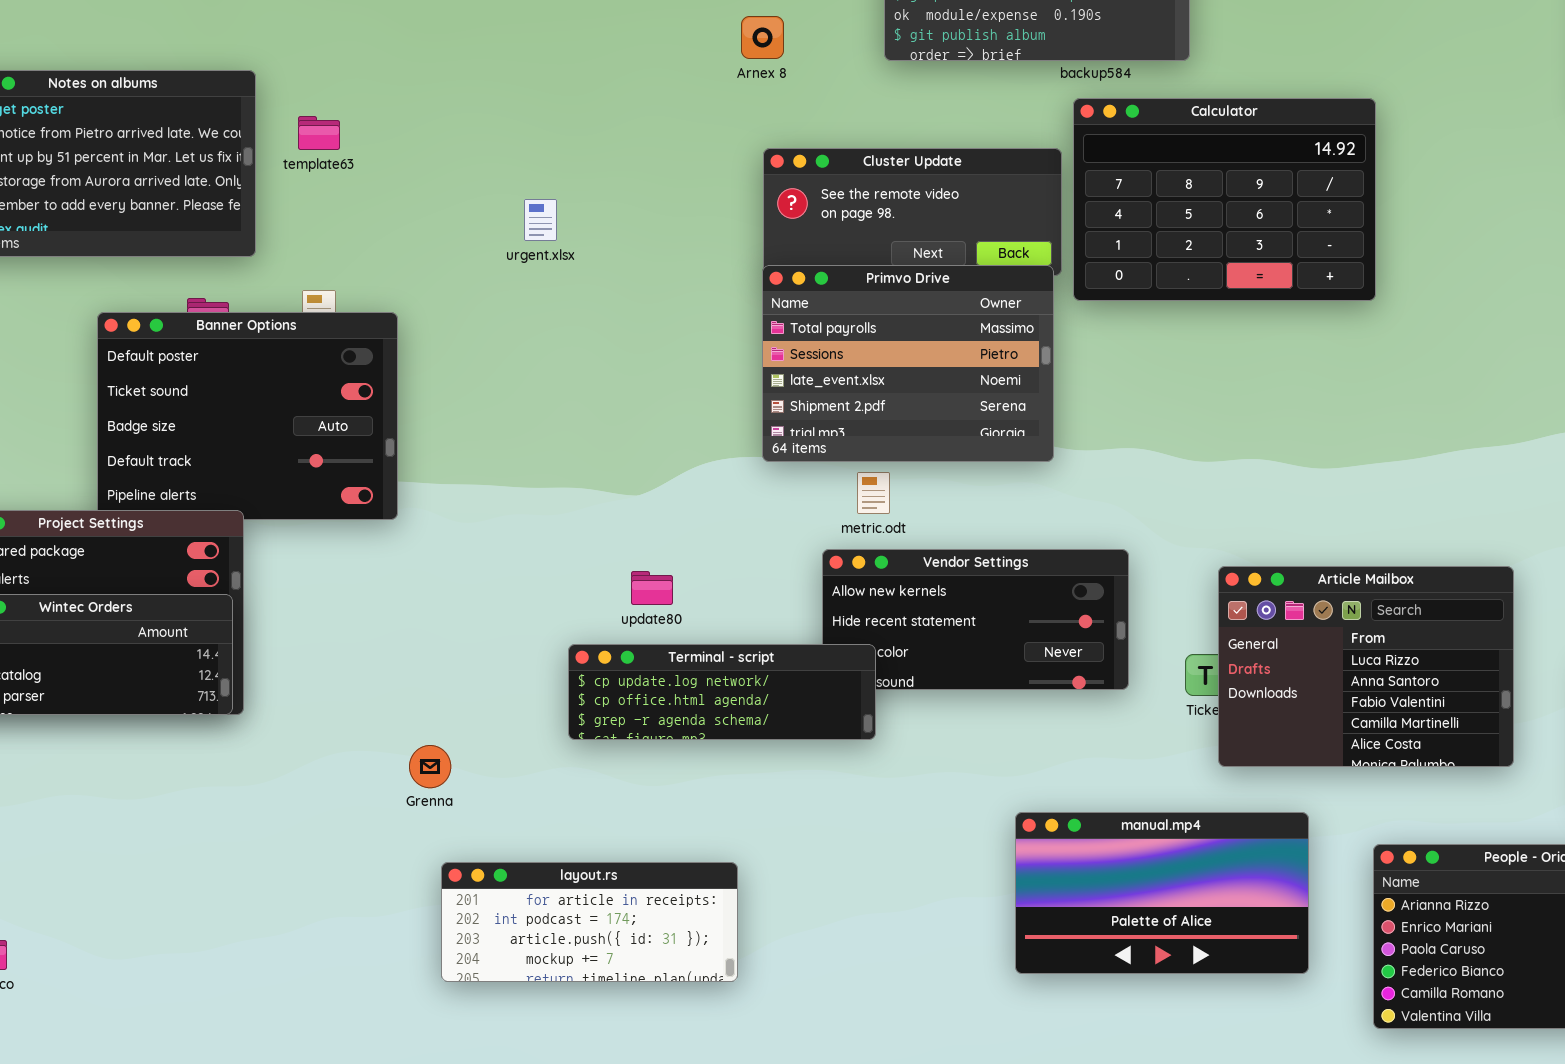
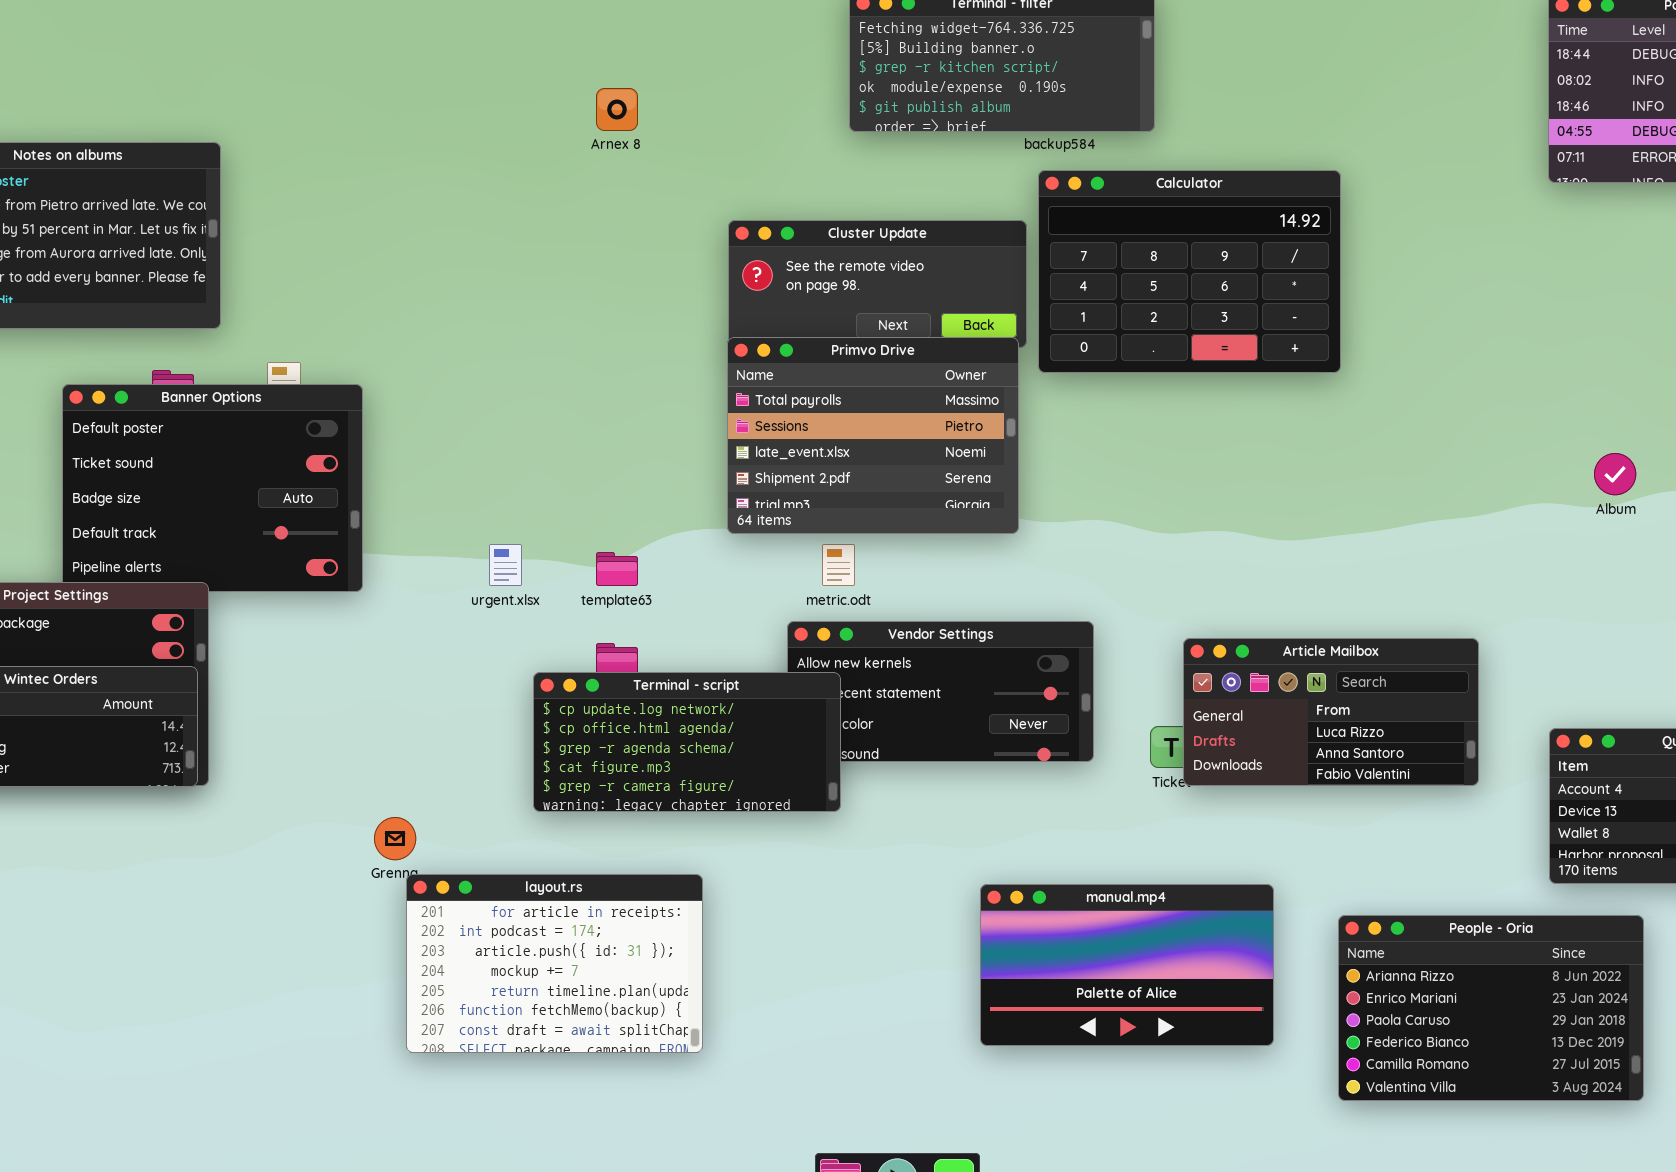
Arnex 8: [741,16,784,59] -> [596,88,638,131], moved
template63: [298,116,340,150] -> [596,552,638,586], moved
urgent.xlsx: [524,199,557,241] -> [489,544,522,586], moved
Article Mailbox: [1218,566,1514,767] -> [1183,638,1479,786], resized
Terminal - script: [568,644,876,740] -> [533,672,841,812], resized
layout.rs: [441,862,738,982] -> [406,874,703,1053], resized

